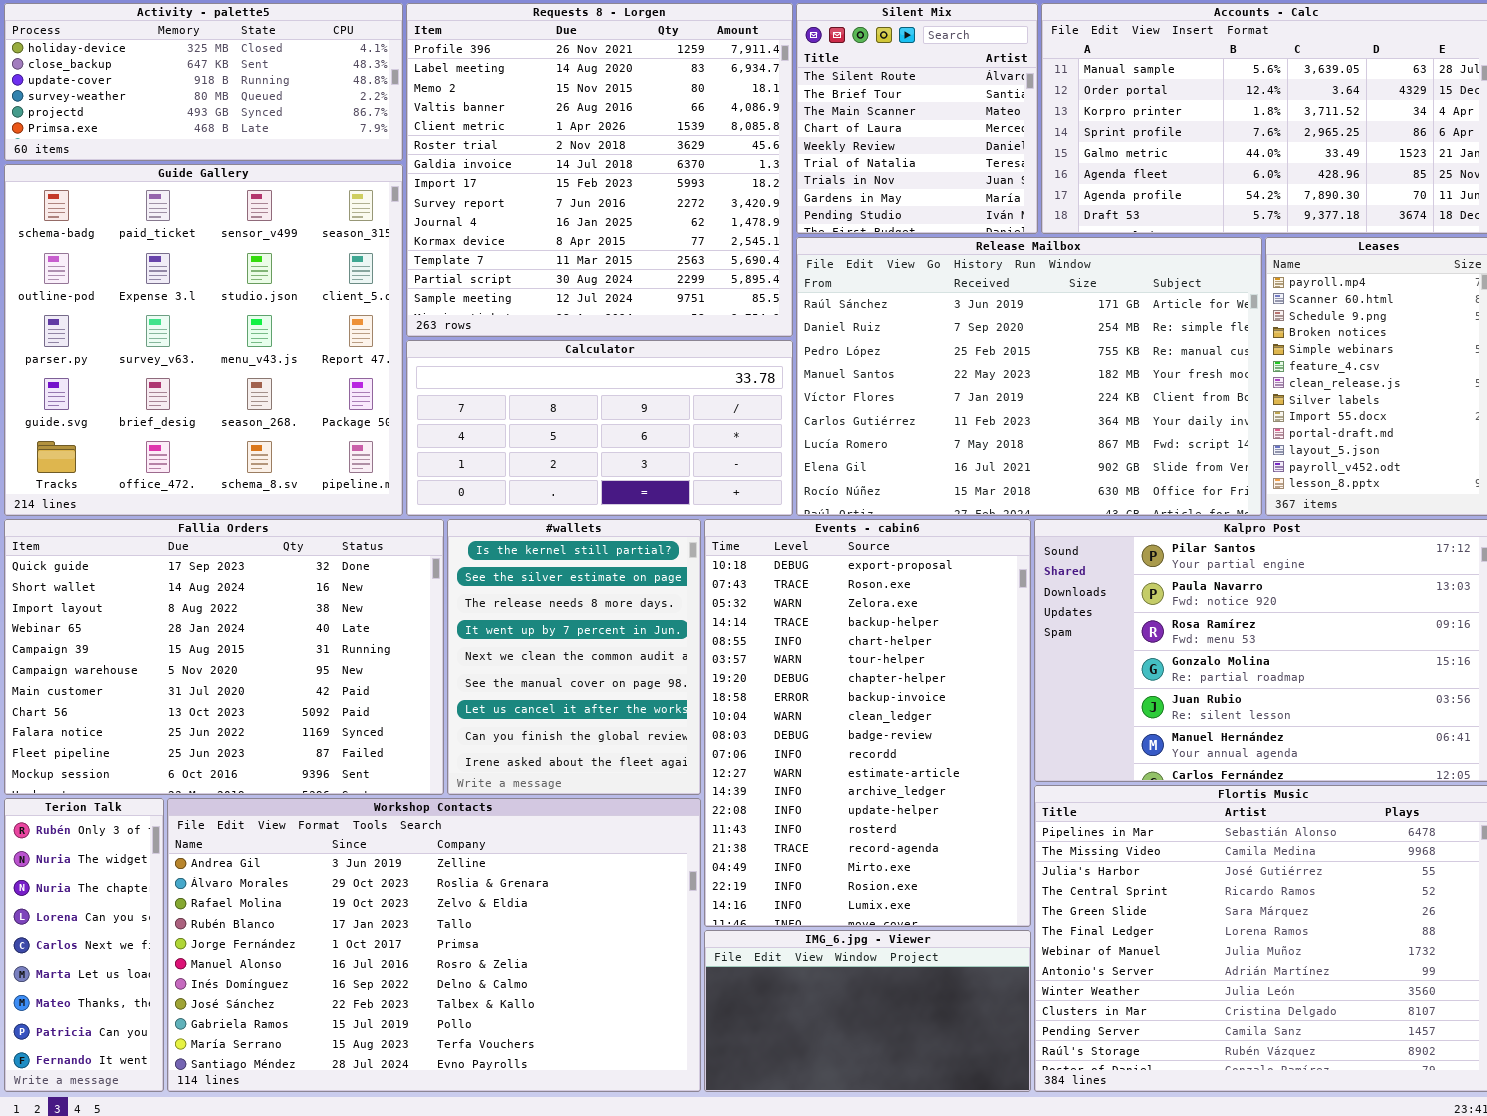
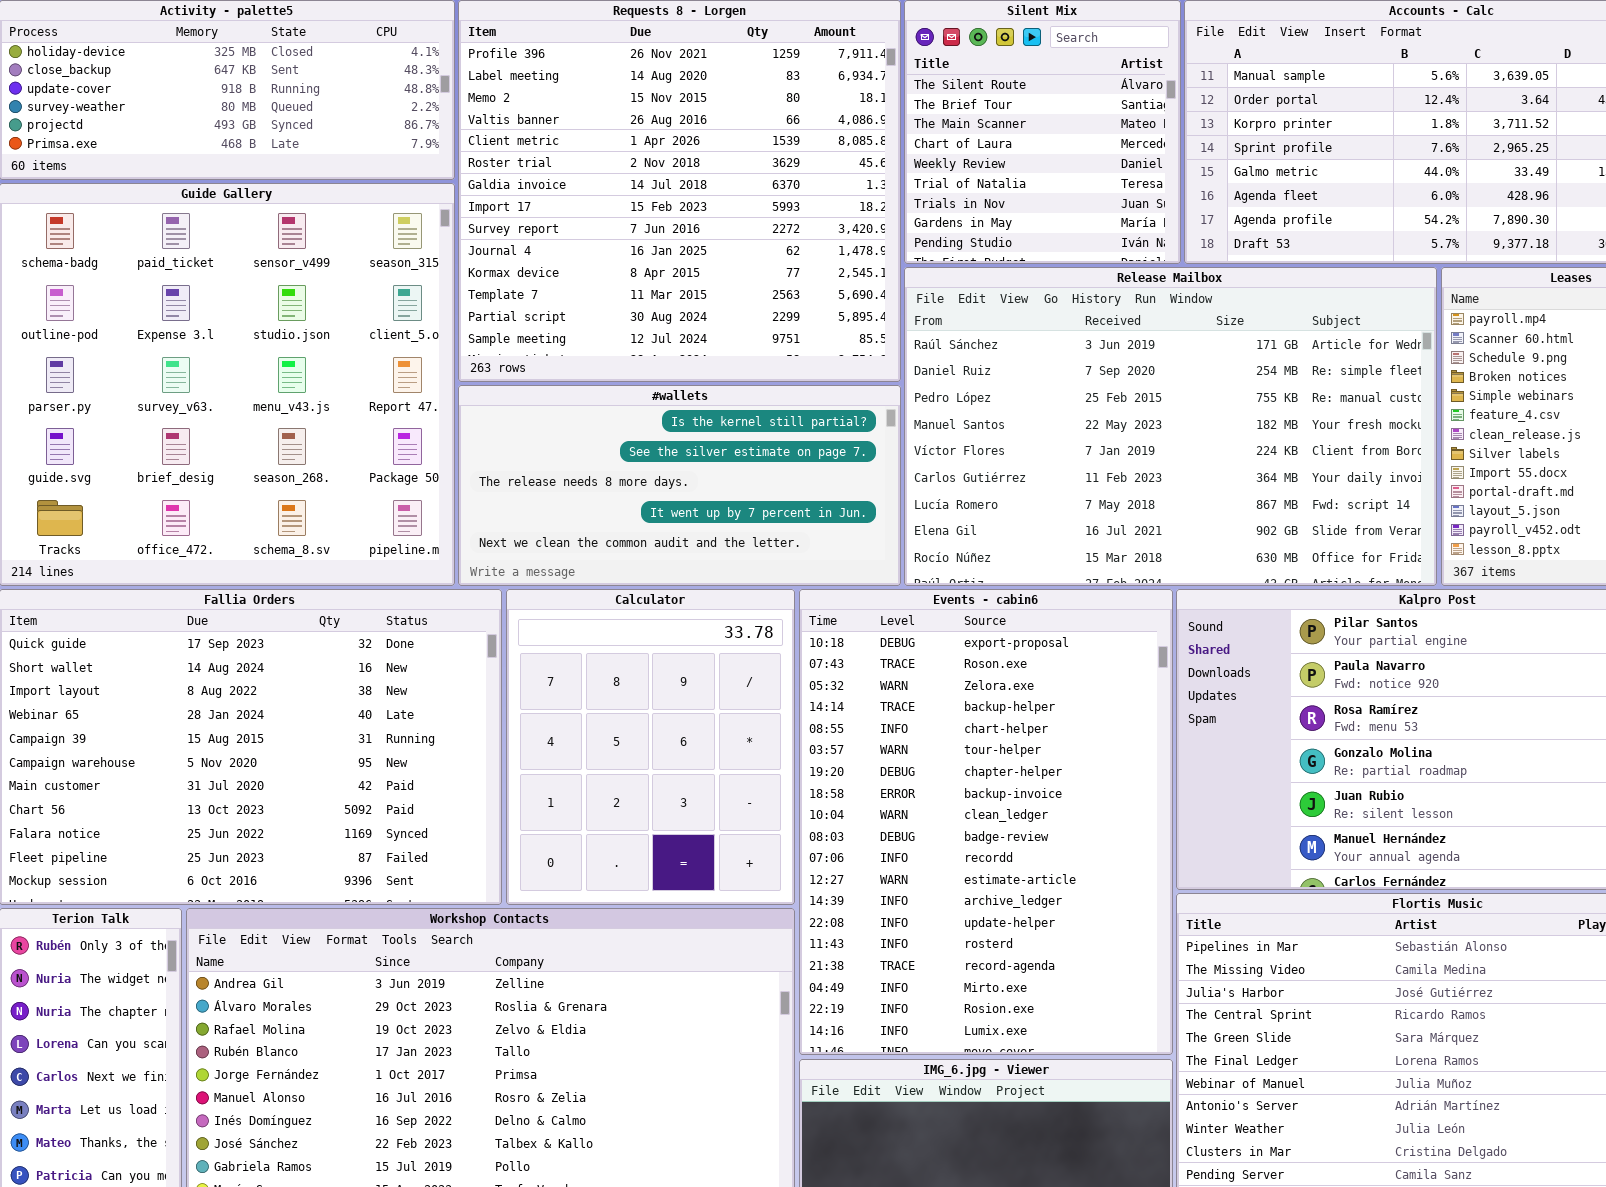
Calculator: [406,340,793,516] -> [506,589,795,905], moved, resized
#wallets: [447,519,701,795] -> [458,385,901,586], moved, resized

